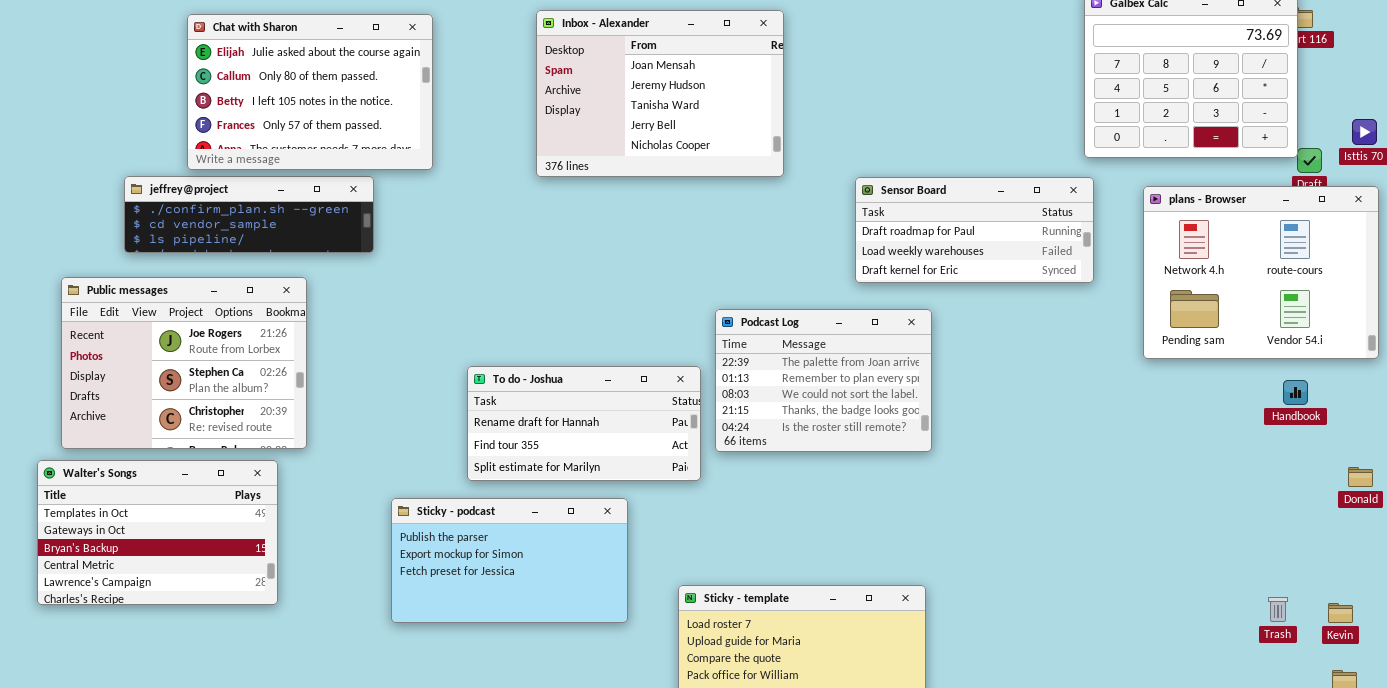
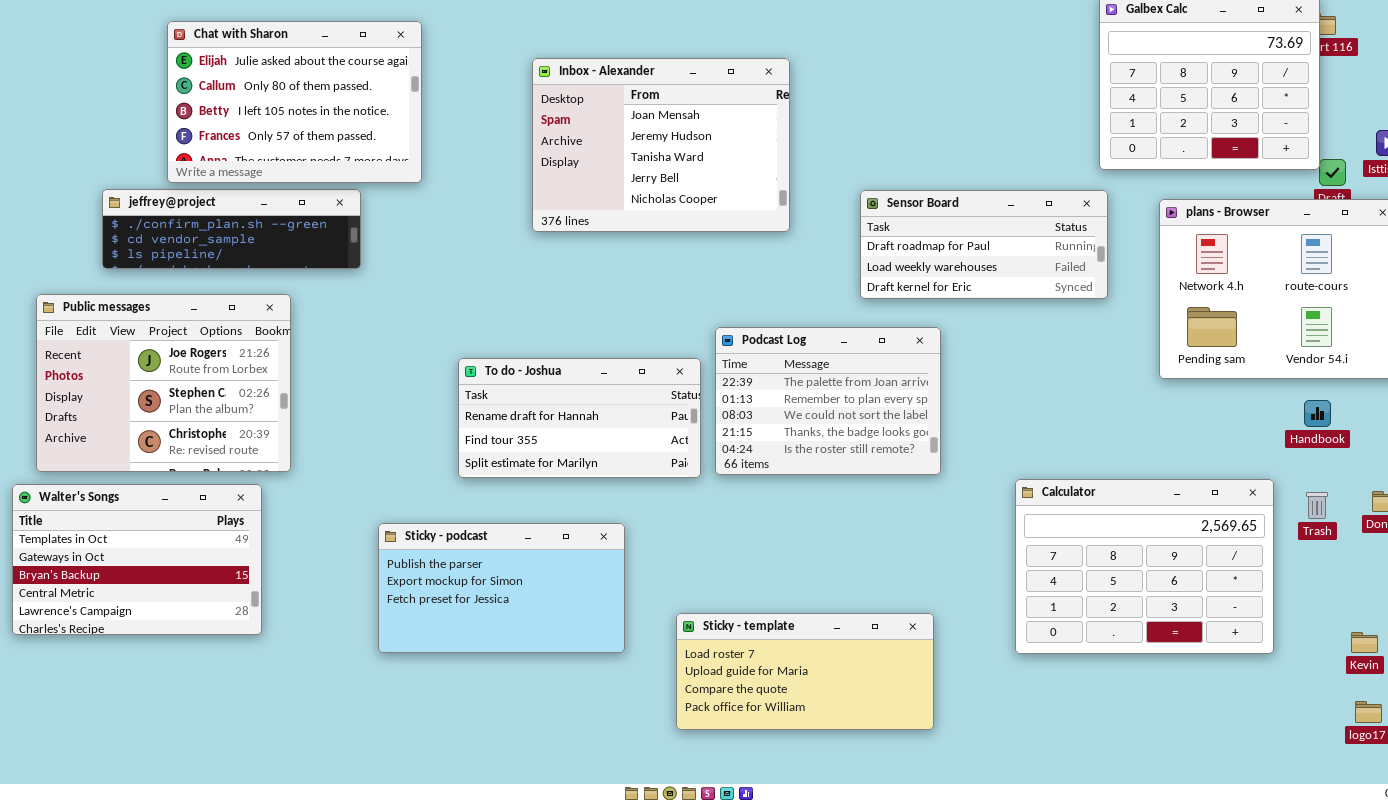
Inbox - Alexander: [536,10,784,177] -> [532,58,790,232], moved
To do - Joshua: [467,366,701,481] -> [458,358,701,478], moved
Calculator: none -> [1015,479,1274,654], opened
Trash: [1268,597,1288,622] -> [1306,492,1328,519], moved

